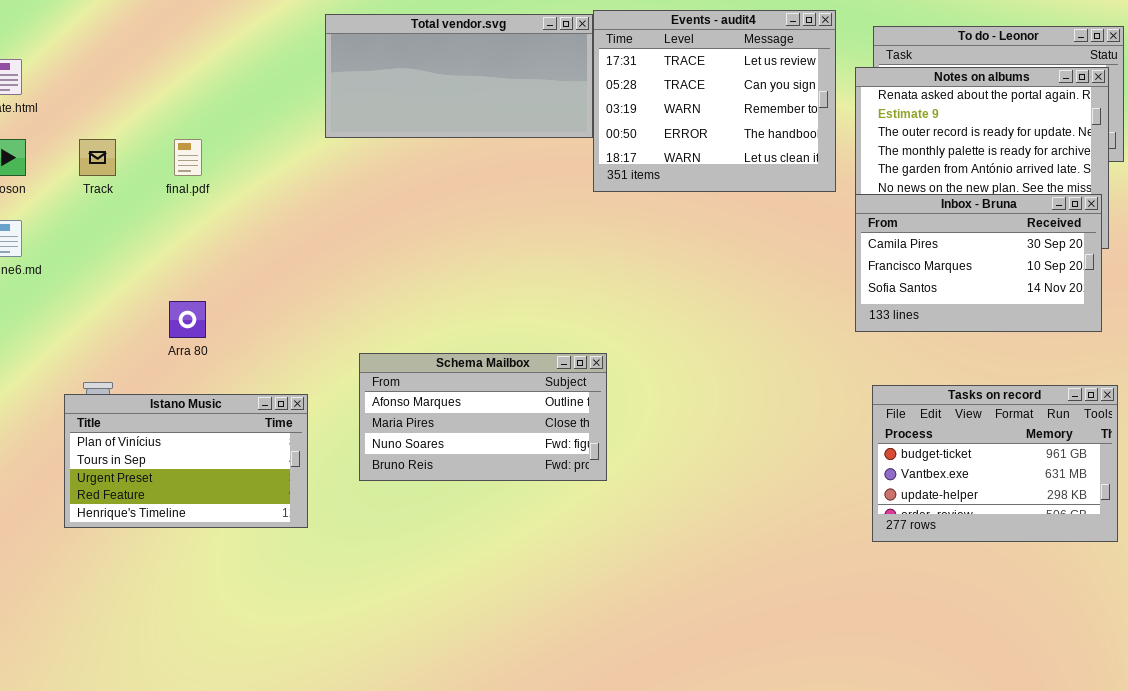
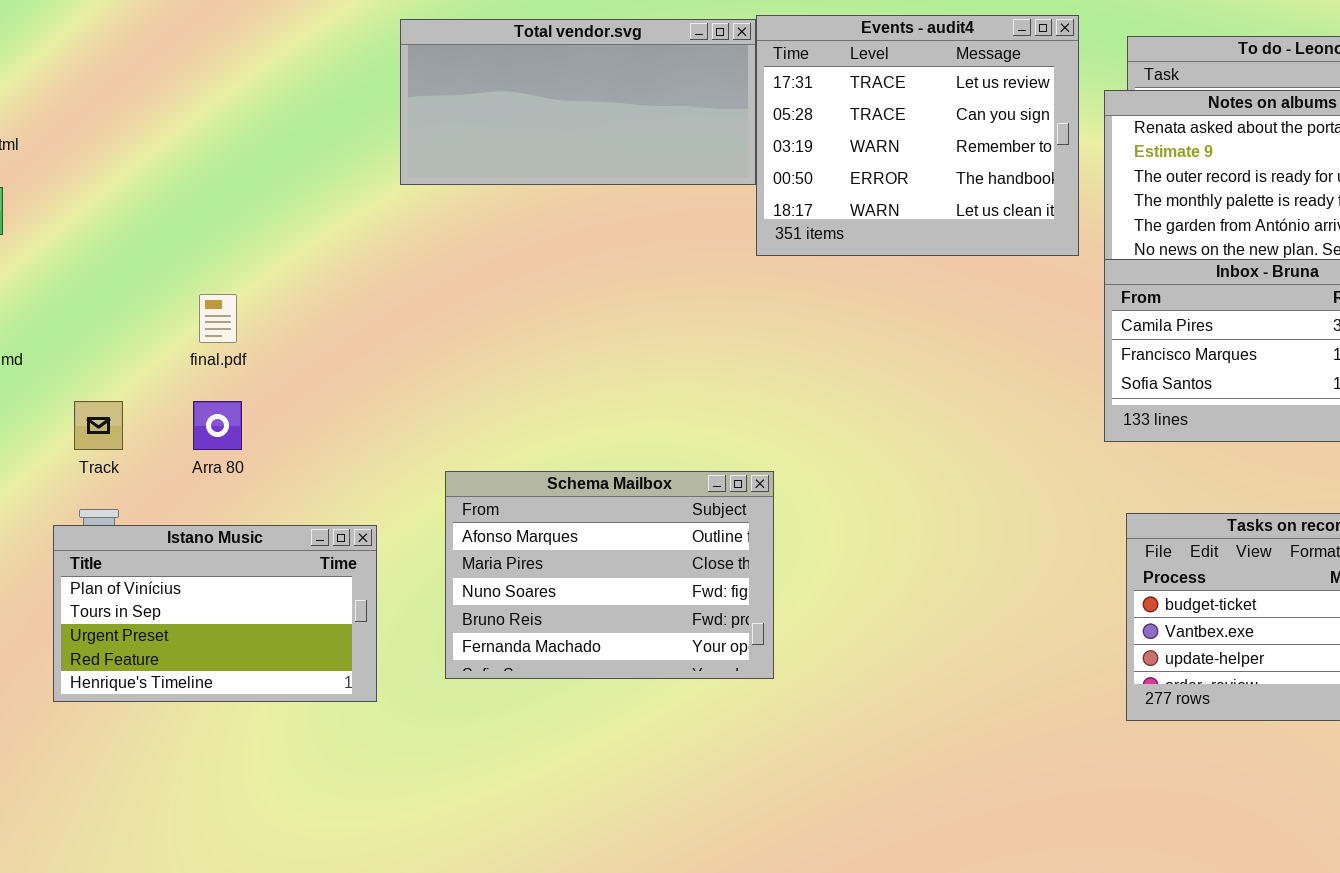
Track: [79,139,116,176] -> [74,401,123,450], moved
final.pdf: [174,139,202,176] -> [199,294,237,343], moved
Schema Mailbox: [359,353,607,481] -> [445,471,774,679], resized

